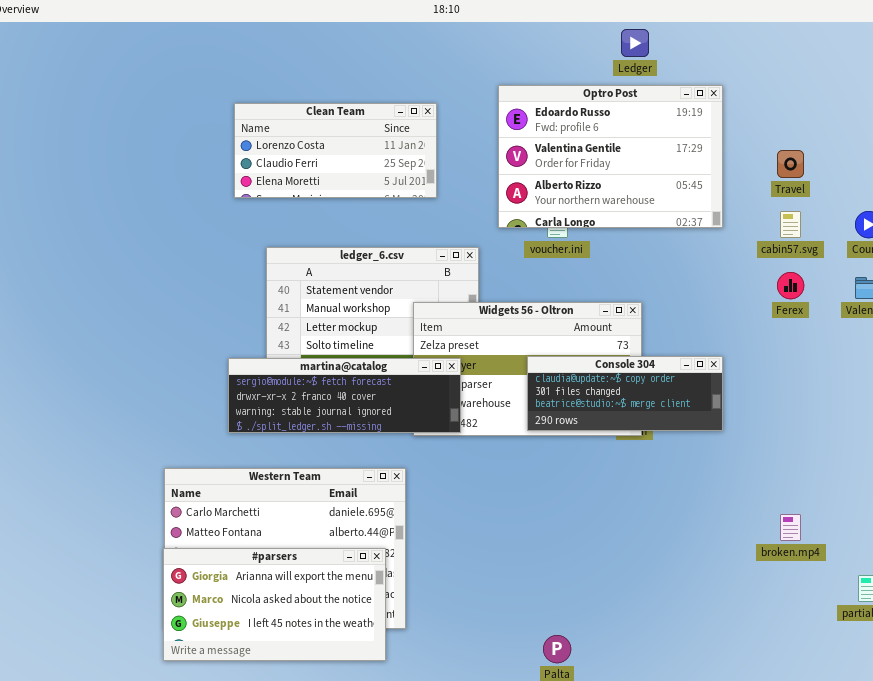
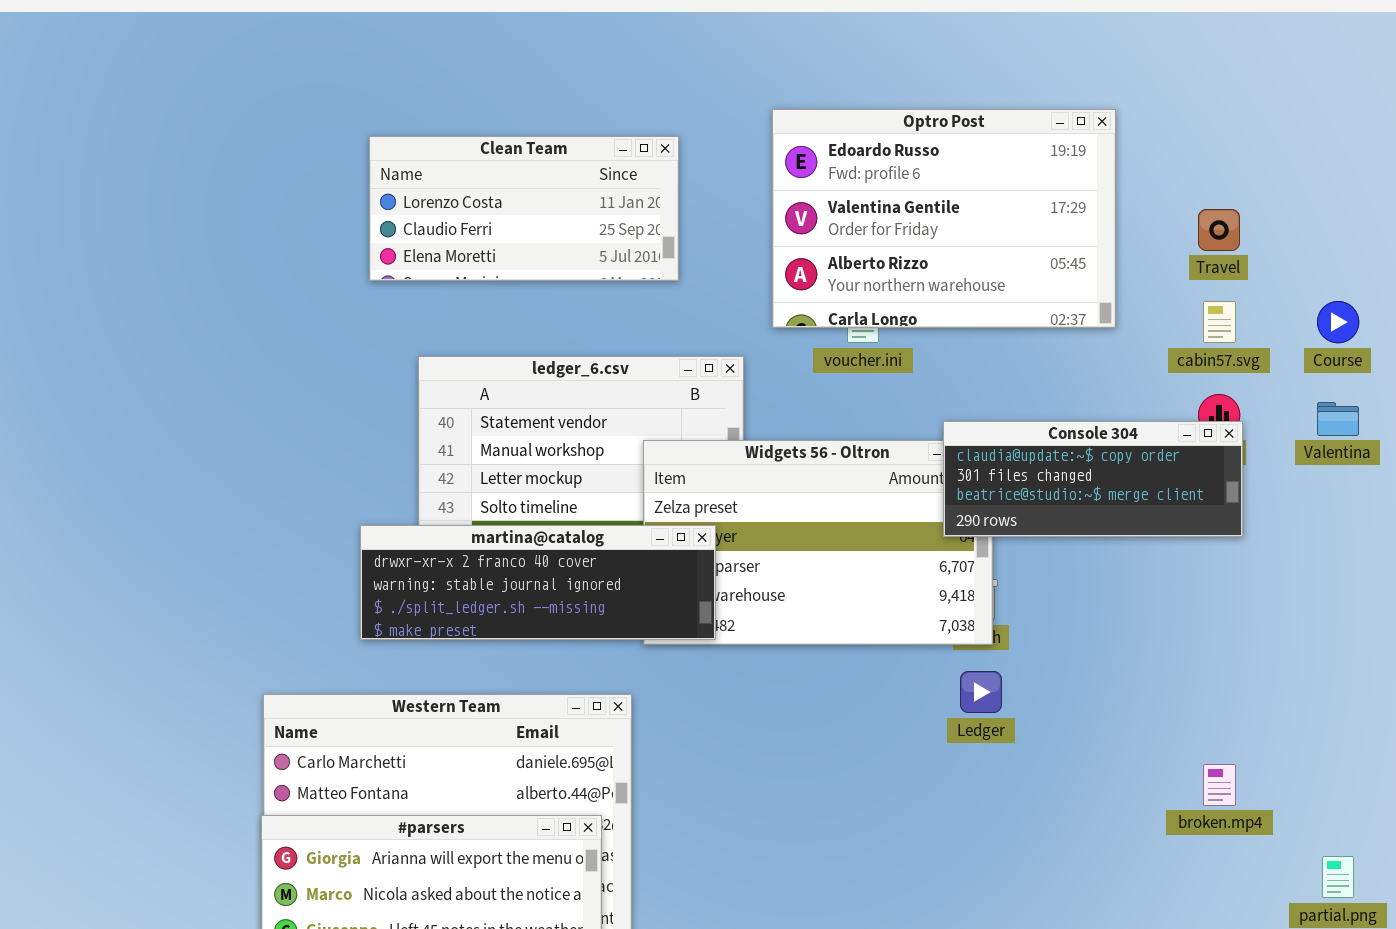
Ledger: [621,29,649,57] -> [960,671,1002,713], moved
Console 304: [527,356,723,431] -> [943,421,1243,537], moved
martina@catalog: [228,358,461,433] -> [360,525,716,640], scrolled down 1 row

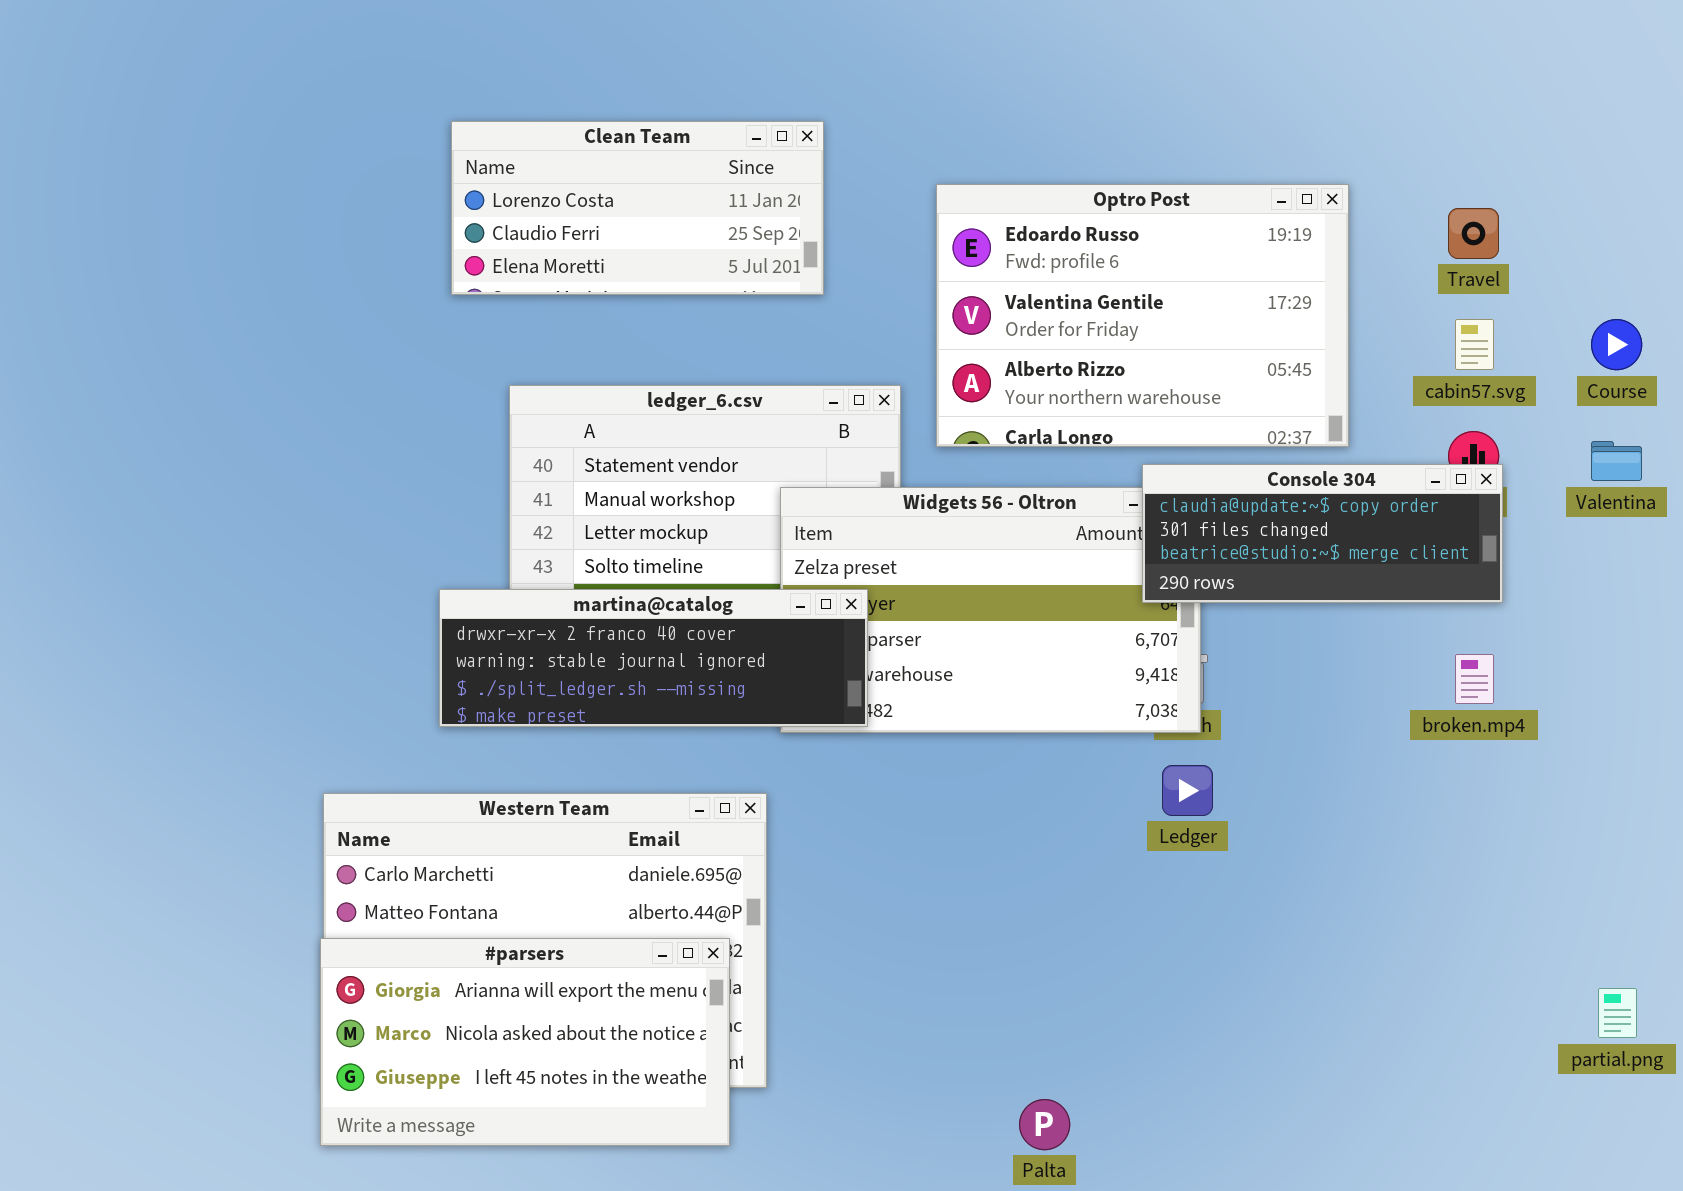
Optro Post: [772,109,1116,328] -> [936,184,1349,447], moved
broken.mp4: [1203,764,1236,806] -> [1455,654,1494,704], moved

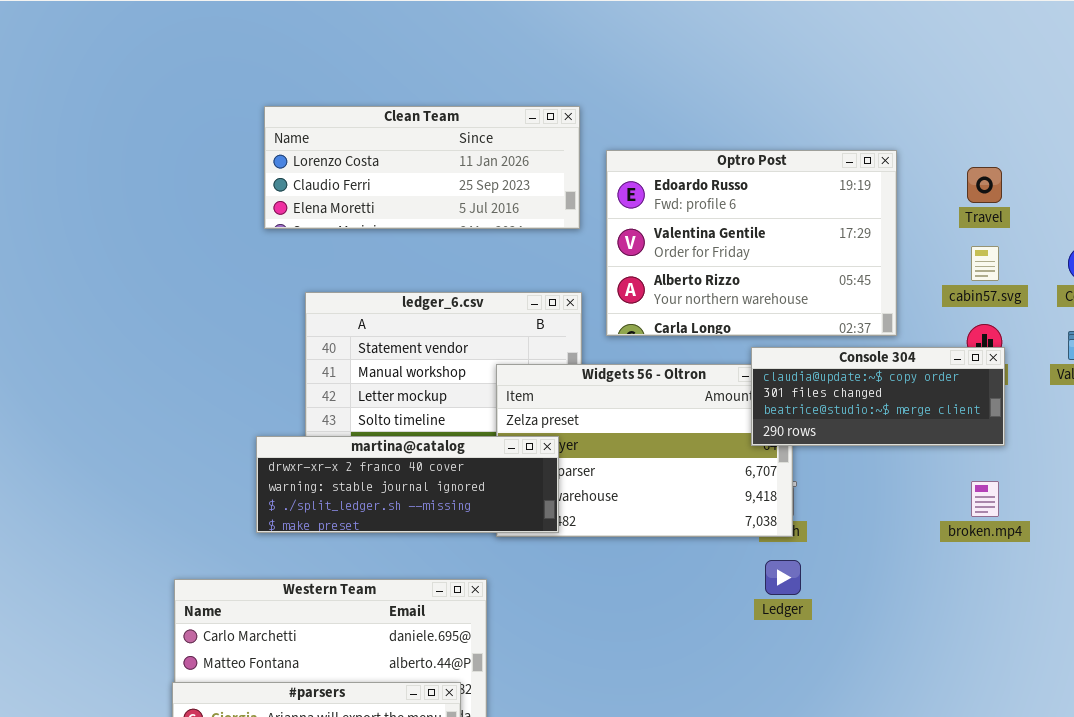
Clean Team: [451,121,824,295] -> [264,106,580,229], resized

